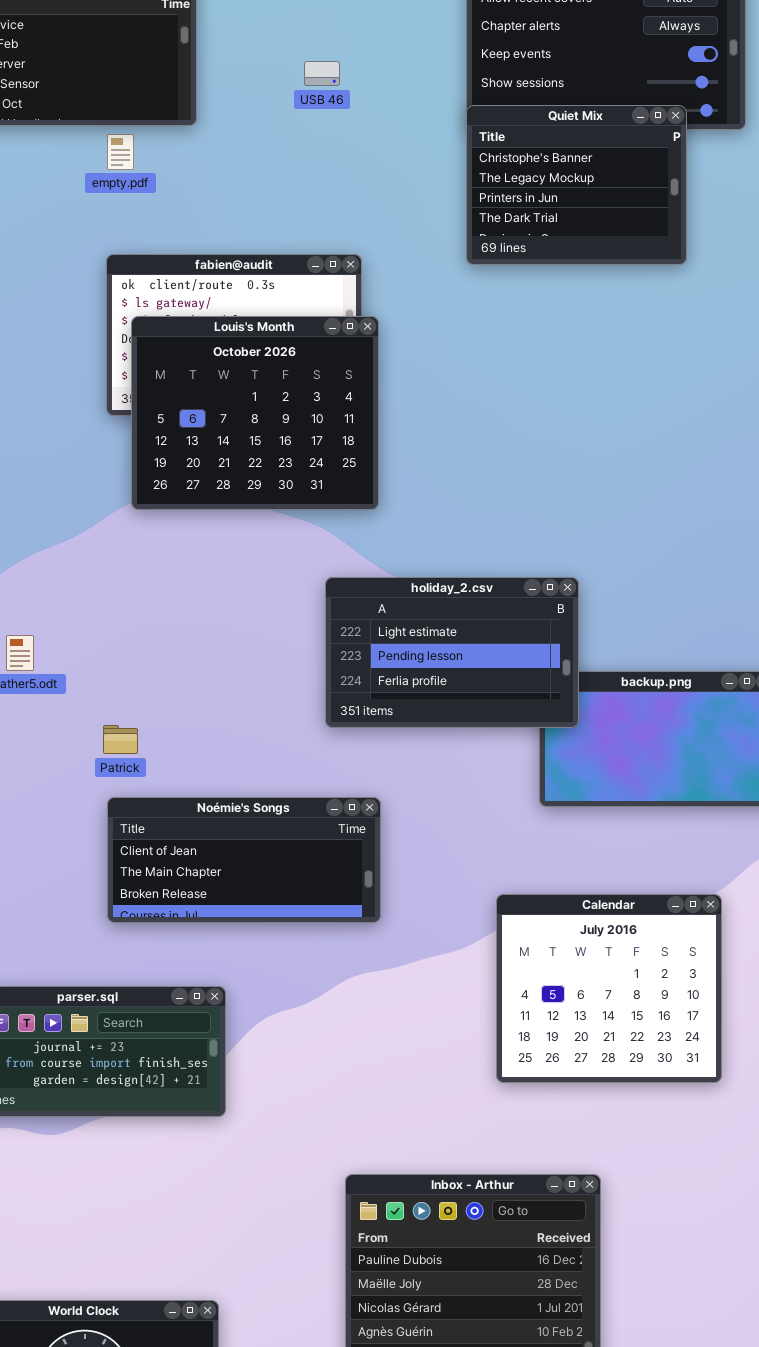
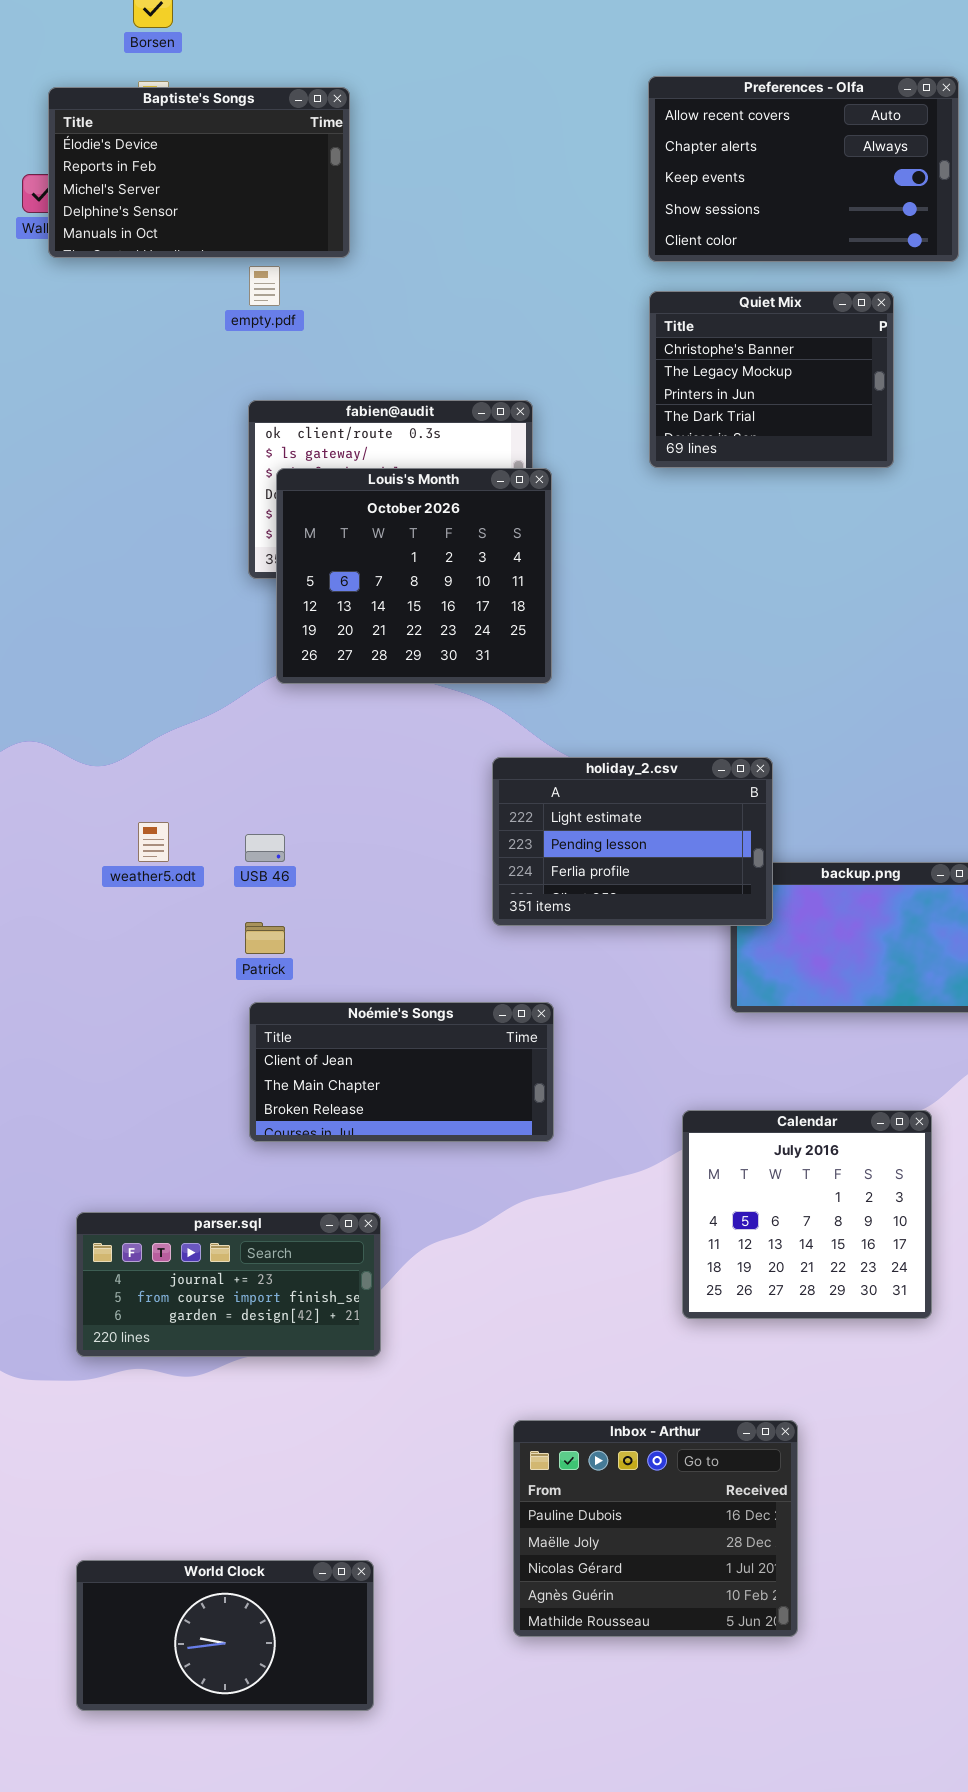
USB 46: [304,61,340,86] -> [245,834,285,862], moved
Quiet Mix: [466,105,687,265] -> [649,291,894,468], moved

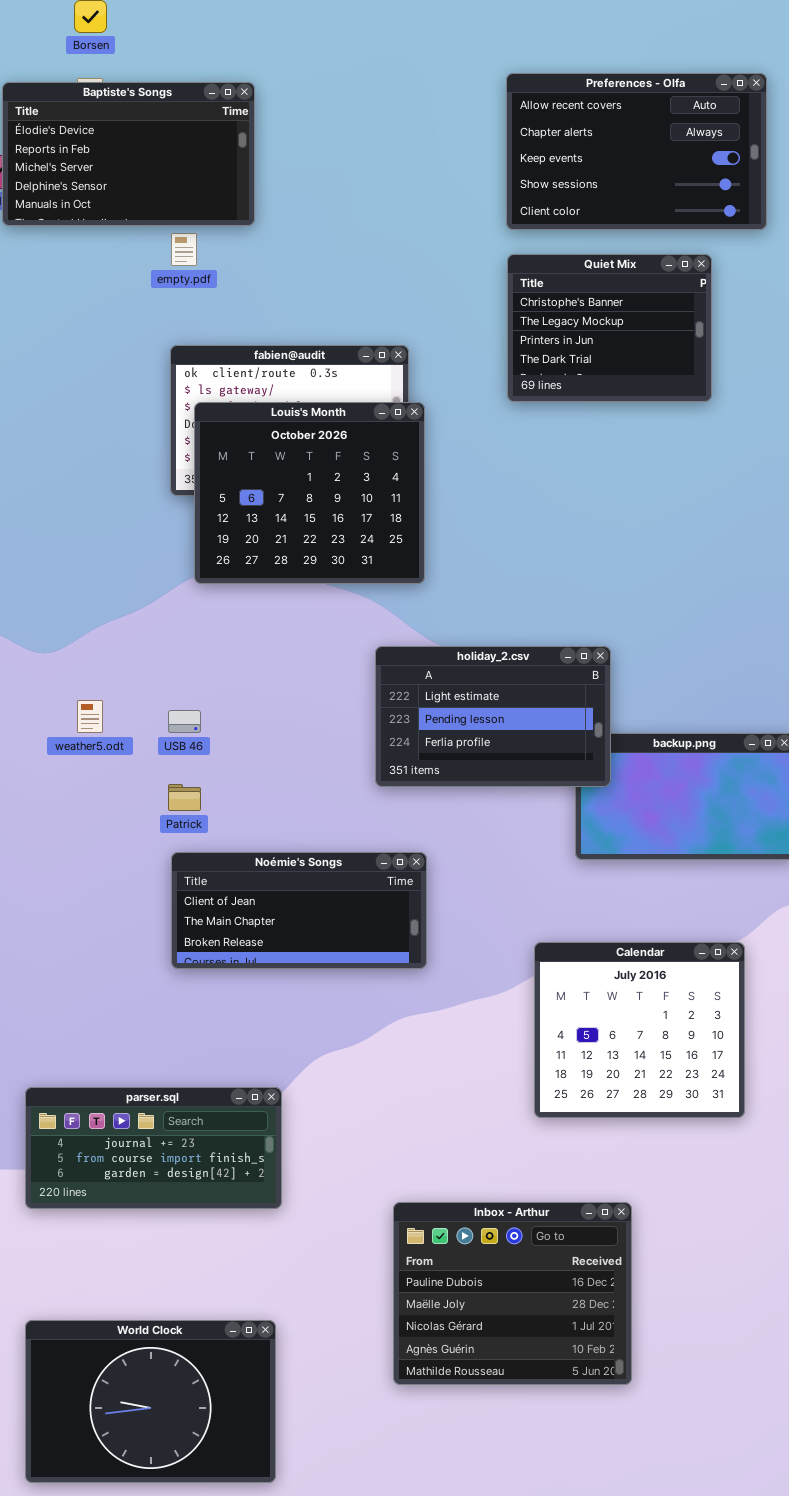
parser.sql: [76,1212,381,1357] -> [25,1087,282,1209], moved
World Clock: [76,1560,374,1711] -> [25,1320,276,1483], resized

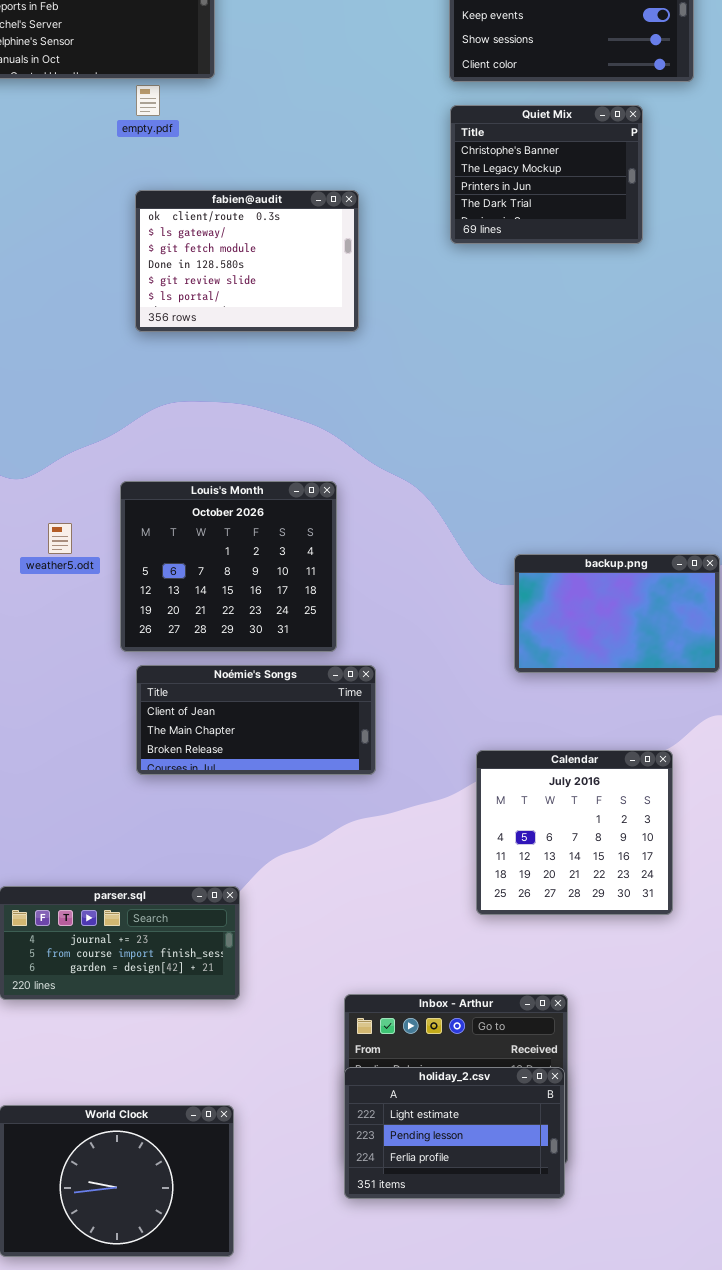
Louis's Month: [194,402,425,584] -> [120,481,337,652], moved
holiday_2.csv: [375,646,611,787] -> [344,1067,565,1199], moved

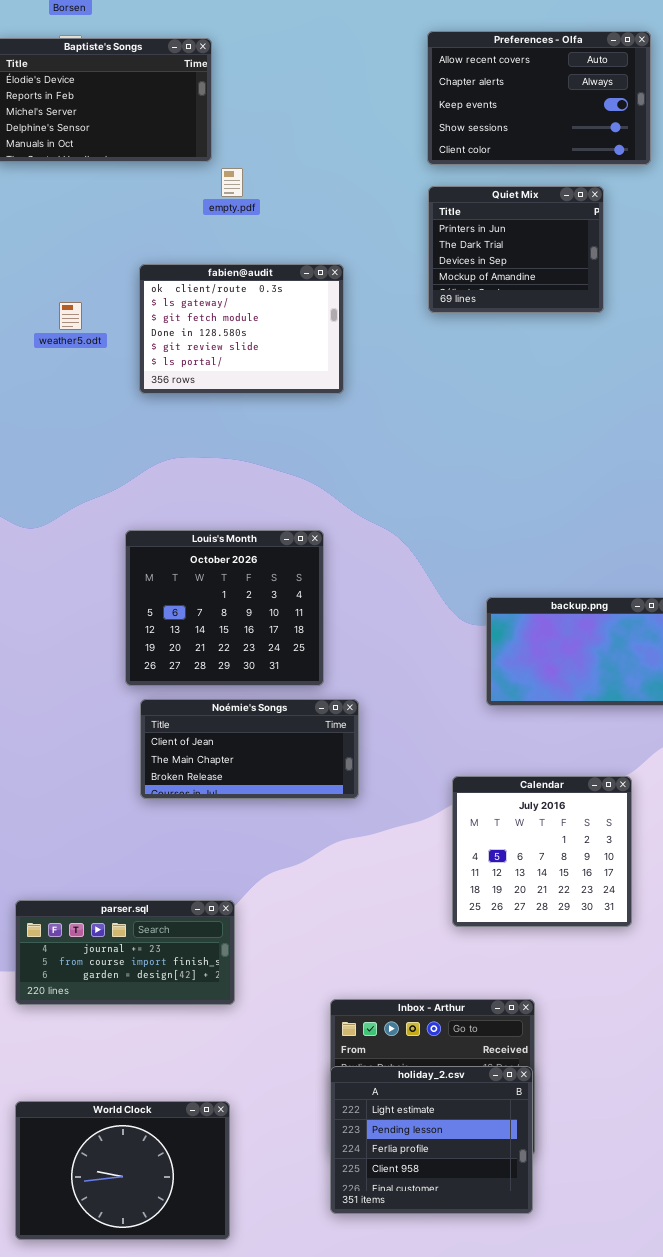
empty.pdf: [136,85,160,116] -> [221,168,243,197], moved
Quiet Mix: [450,105,643,244] -> [428,186,604,313], scrolled down 2 rows
weather5.odt: [48,523,72,554] -> [59,302,82,330], moved
holiday_2.csv: [344,1067,565,1199] -> [330,1066,533,1214], resized

